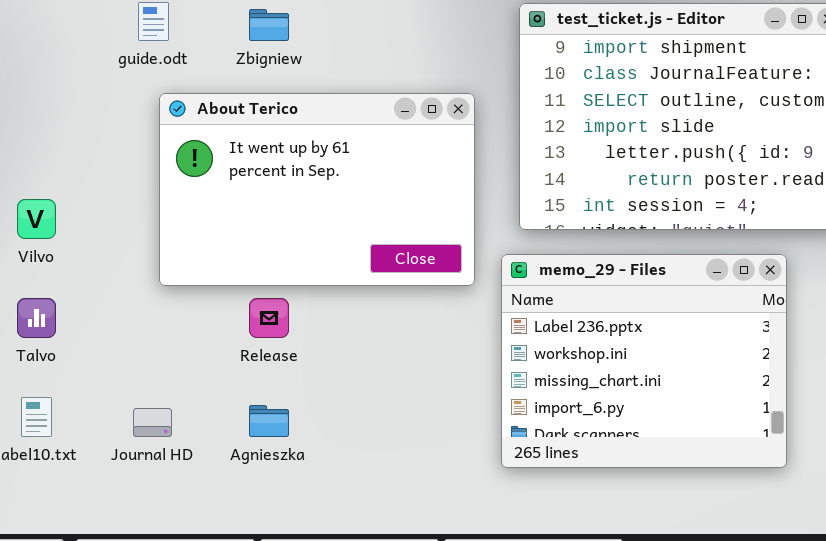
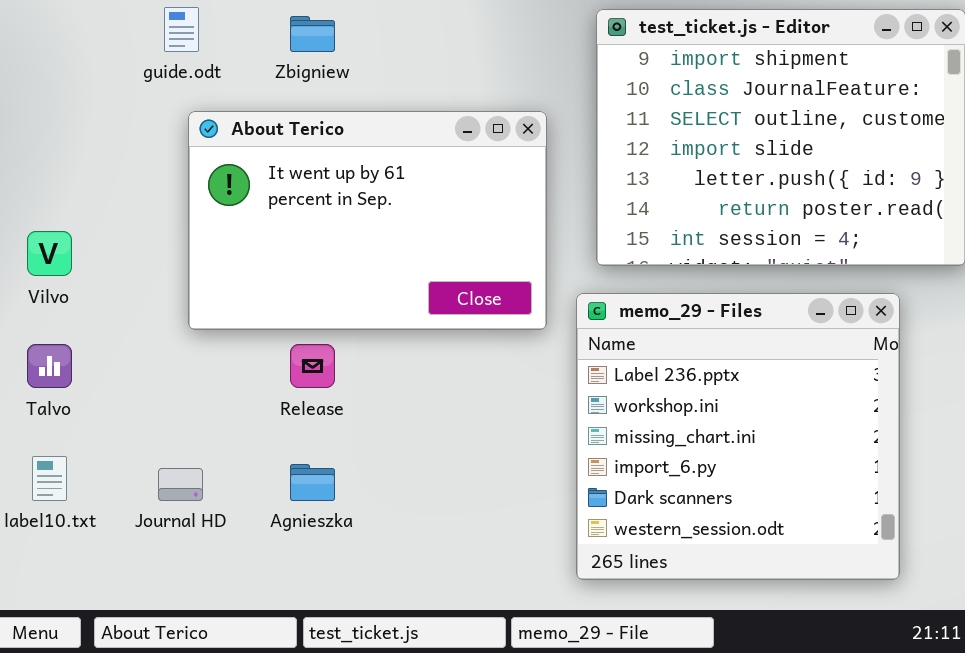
memo_29 - Files: [501,254,787,468] -> [576,293,900,580], resized

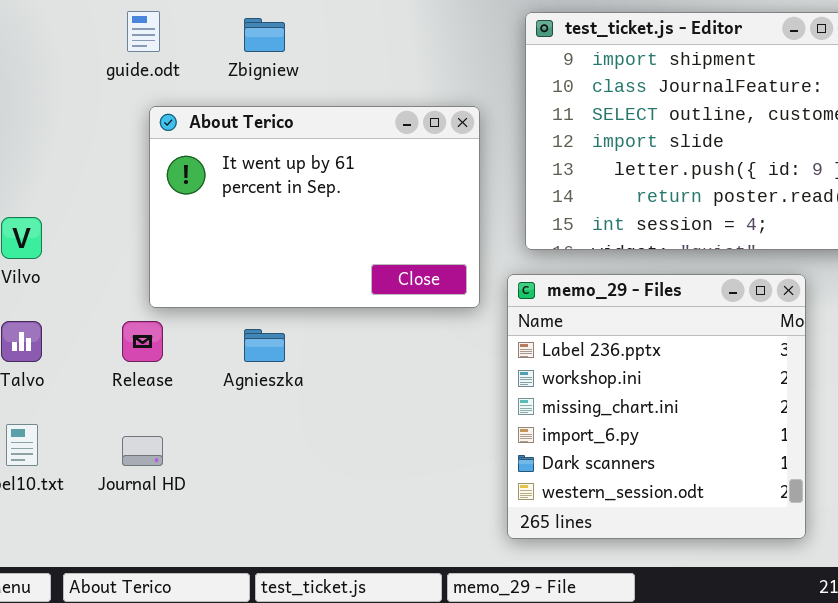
Release: [290,344,335,388] -> [122,321,163,362], moved
Agnieszka: [290,464,335,501] -> [244,329,285,362], moved

